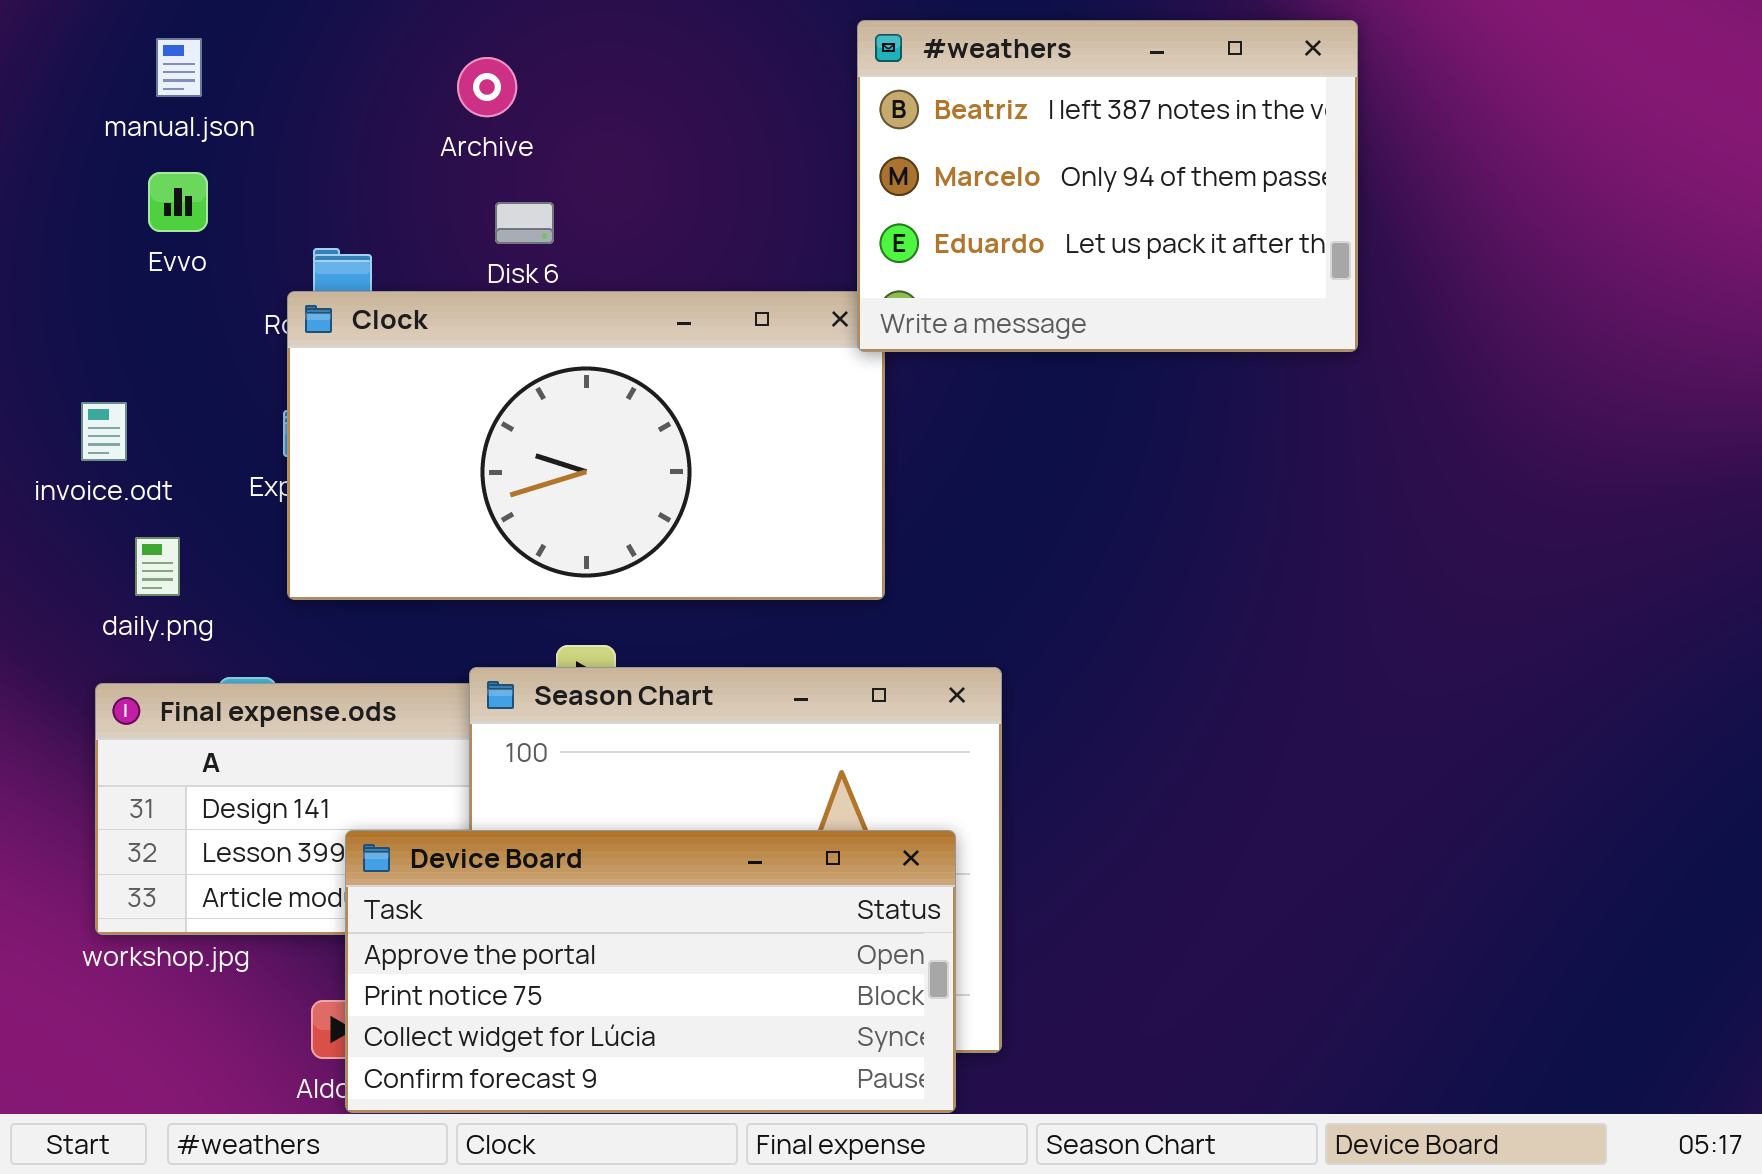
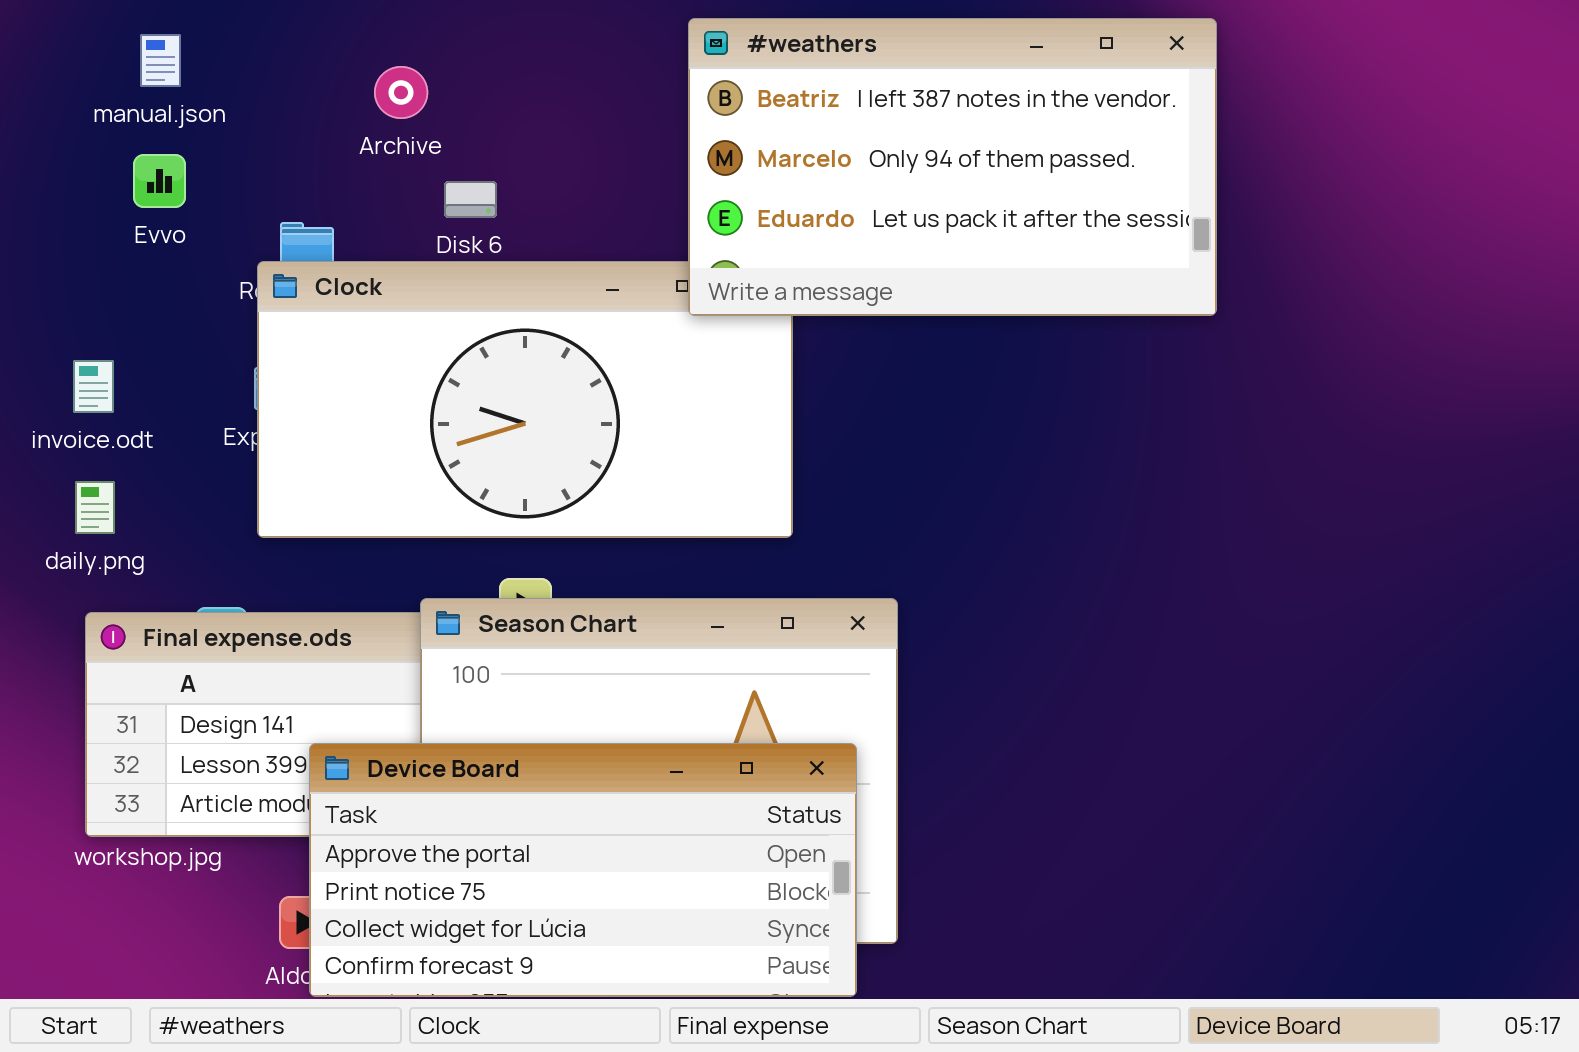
#weathers: [857,20,1358,352] -> [688,18,1217,316], resized
Archive: [457,57,517,117] -> [374,66,428,119], moved
daily.png: [135,537,180,596] -> [75,481,115,534], moved

